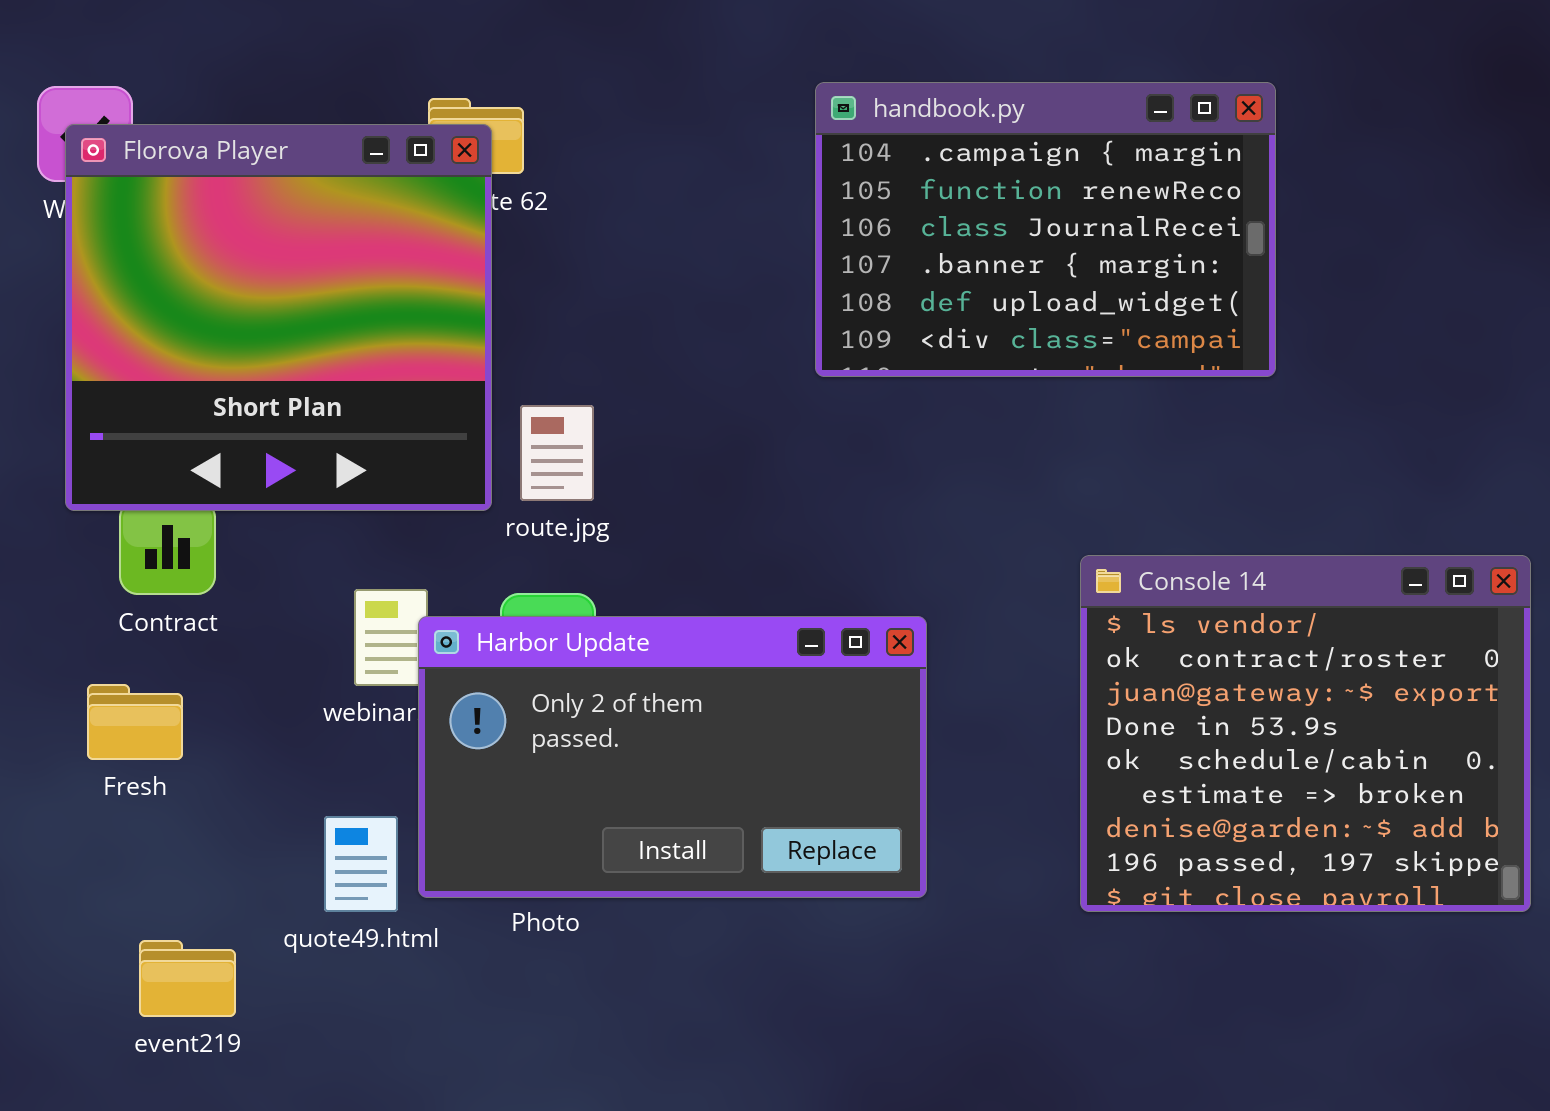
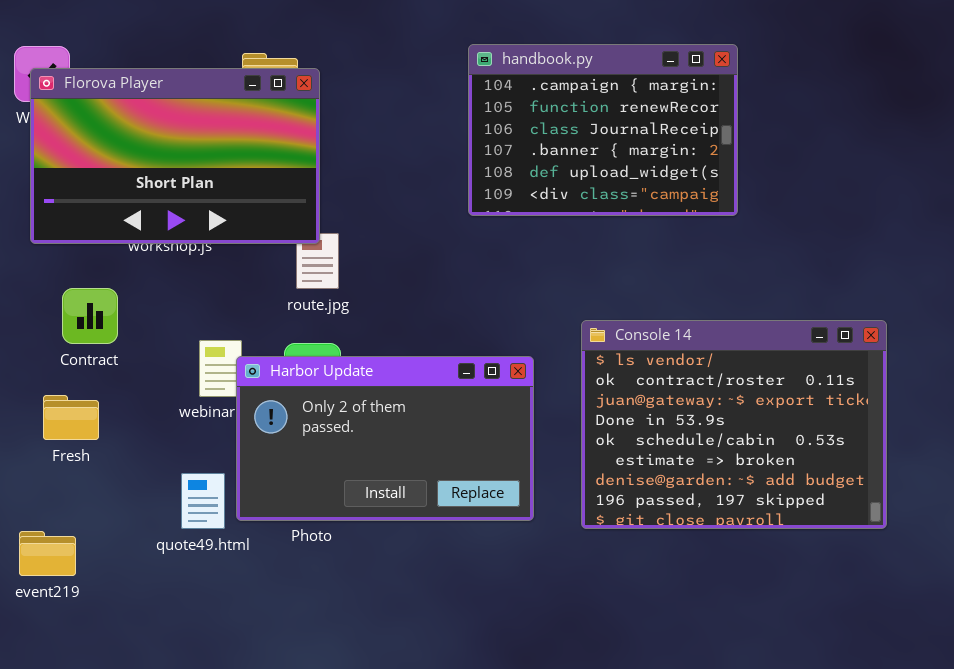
Florova Player: [65,124,492,511] -> [30,68,320,244], resized
Console 14: [1080,555,1531,912] -> [581,320,887,529], resized
event219: [139,940,236,1017] -> [19,531,76,576], moved

